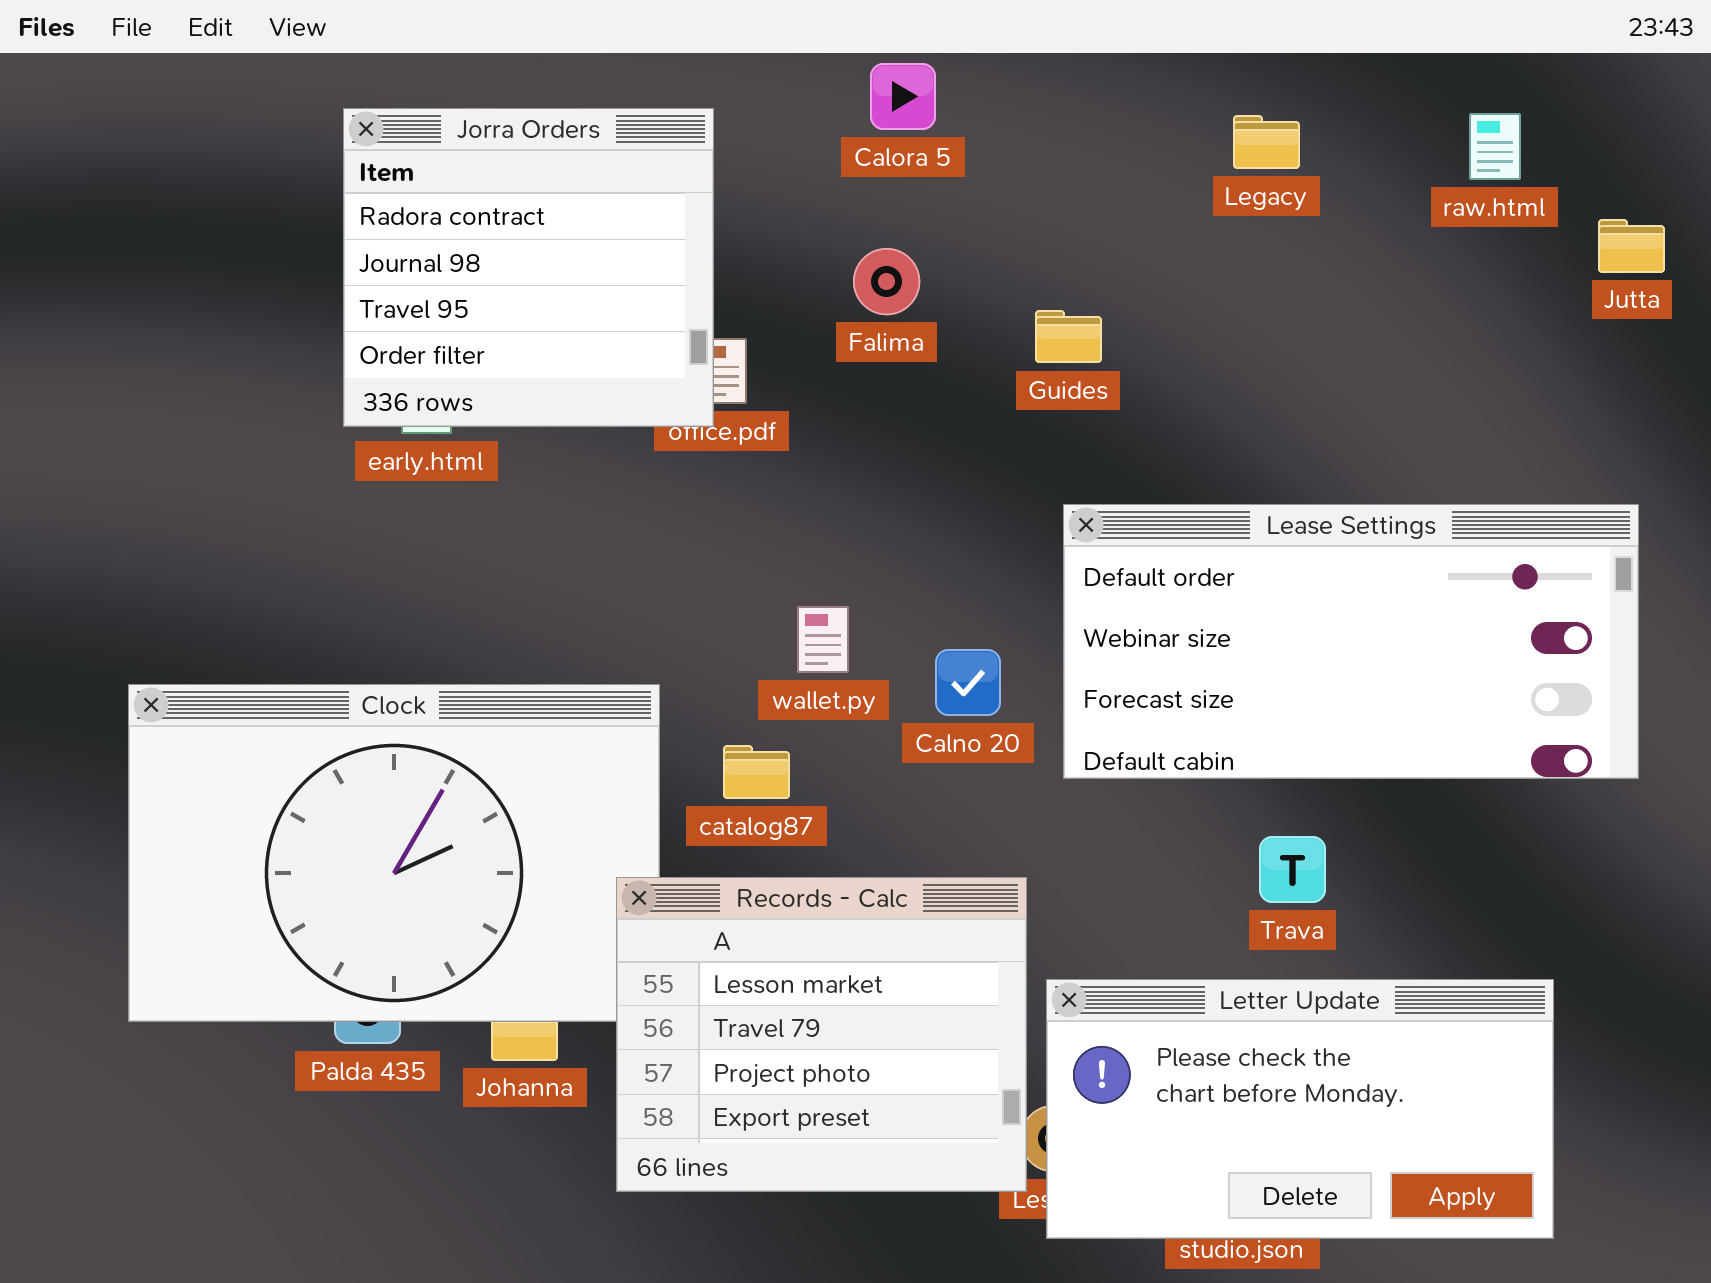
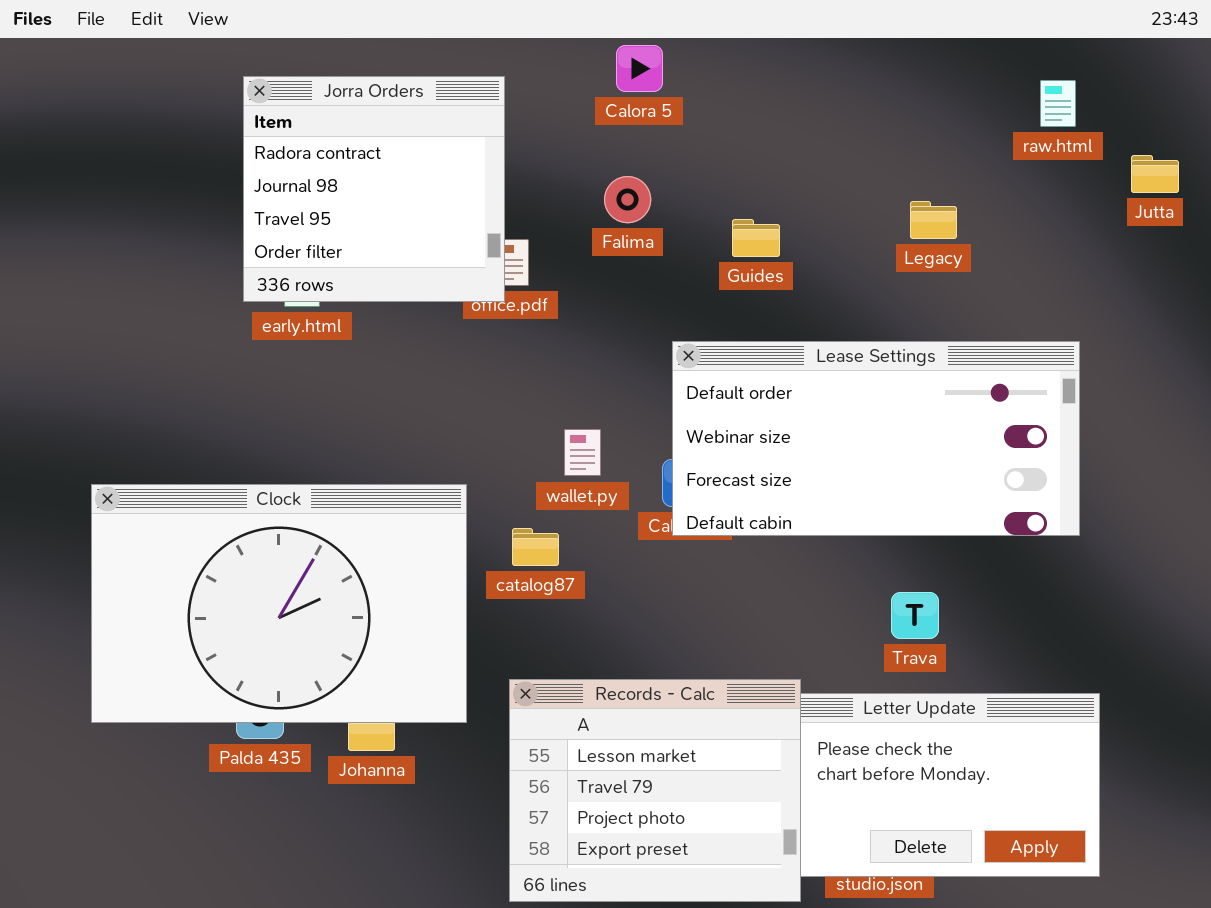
Legacy: [1233,115,1300,169] -> [910,201,957,239], moved
Lease Settings: [1063,504,1639,779] -> [672,341,1080,536], moved
Records - Calc: [616,877,1027,1192] -> [509,679,801,902], moved

